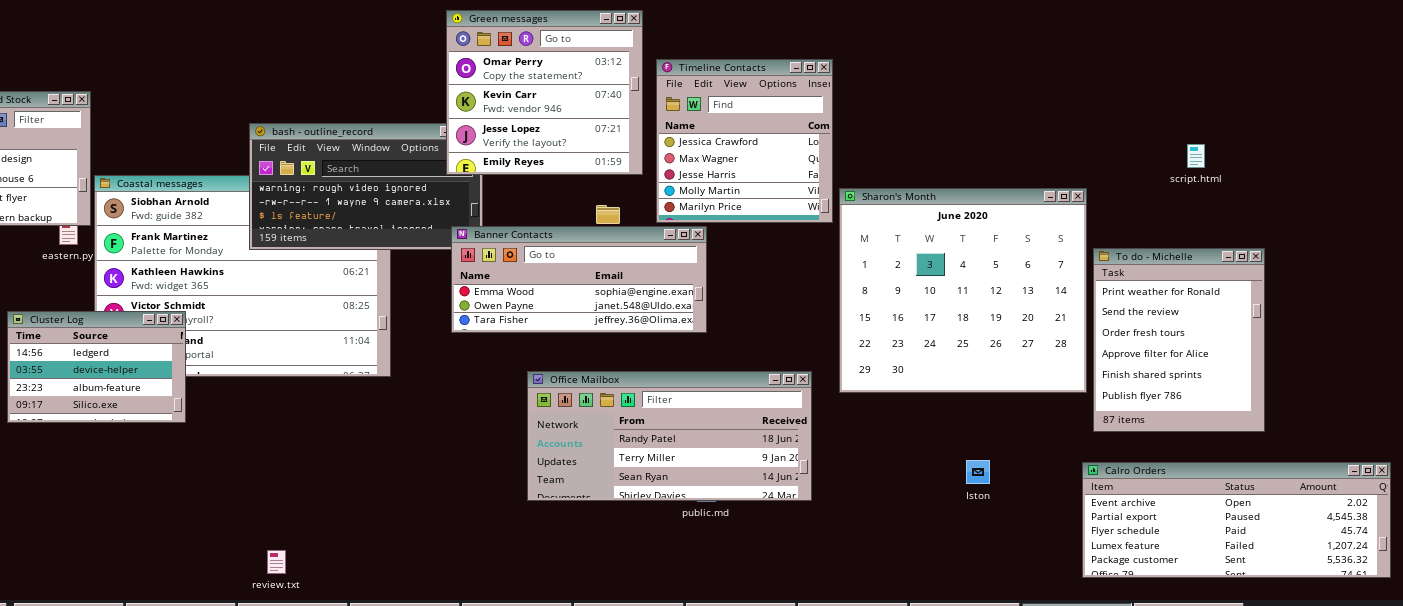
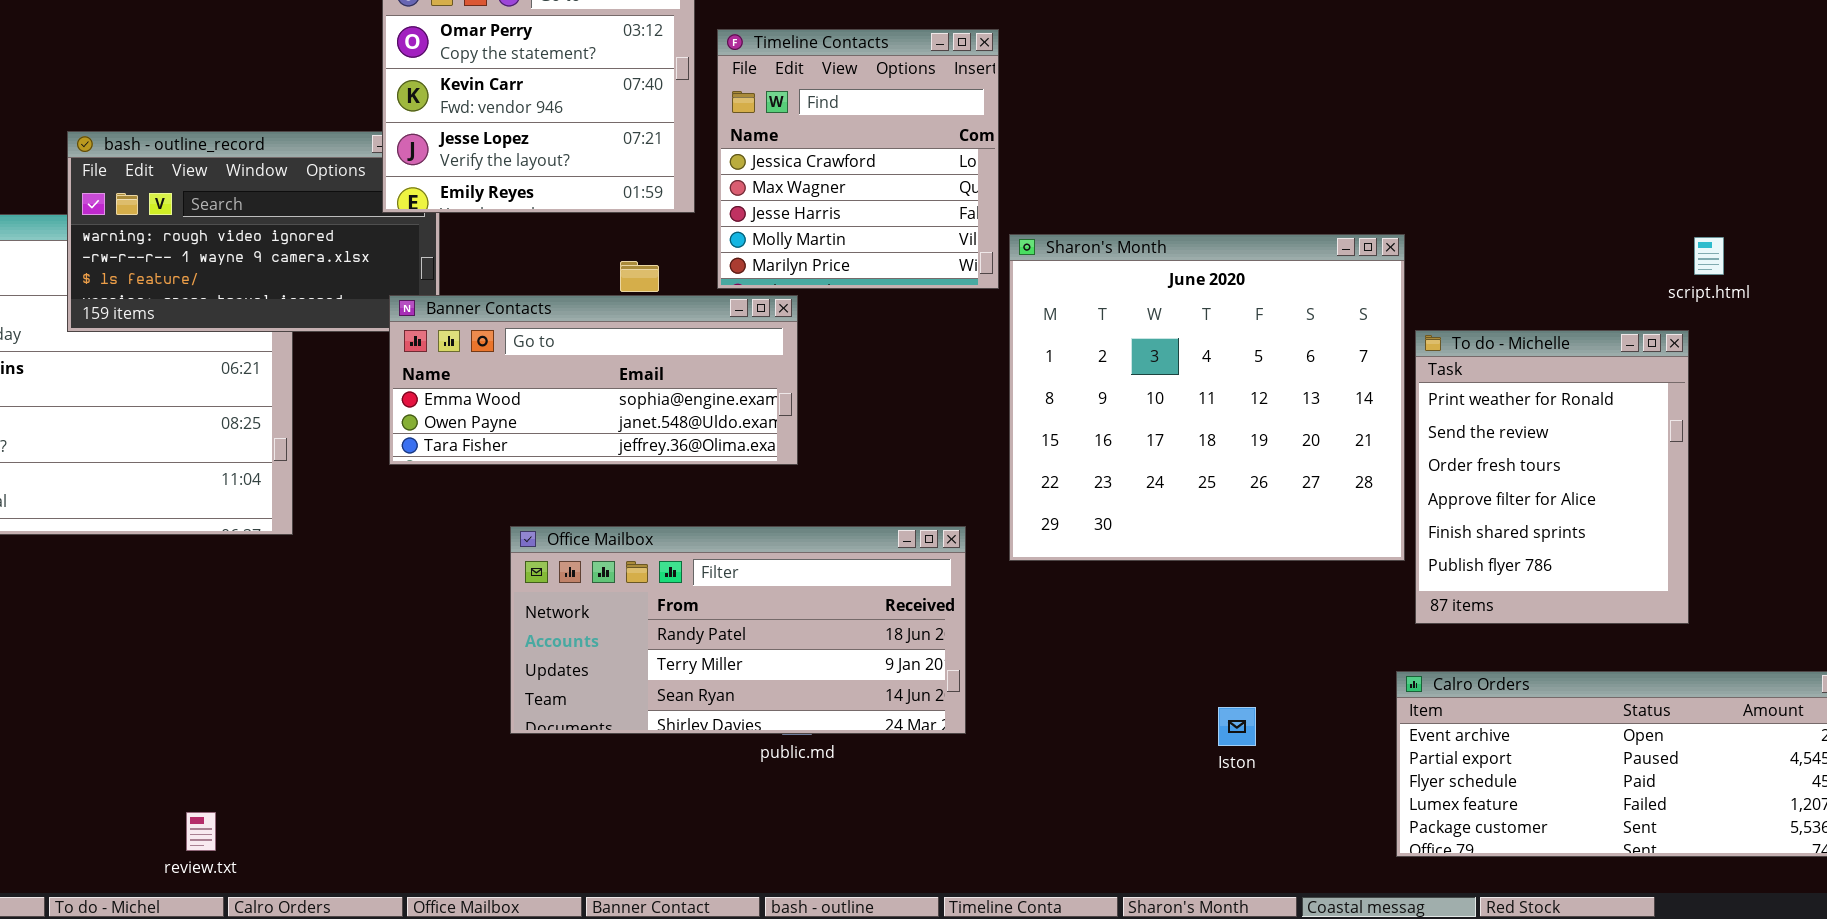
script.html: [1187,144,1205,168] -> [1694,237,1724,275], moved
Iston: [966,460,990,484] -> [1218,707,1256,746], moved
review.txt: [267,550,286,574] -> [186,812,216,851], moved

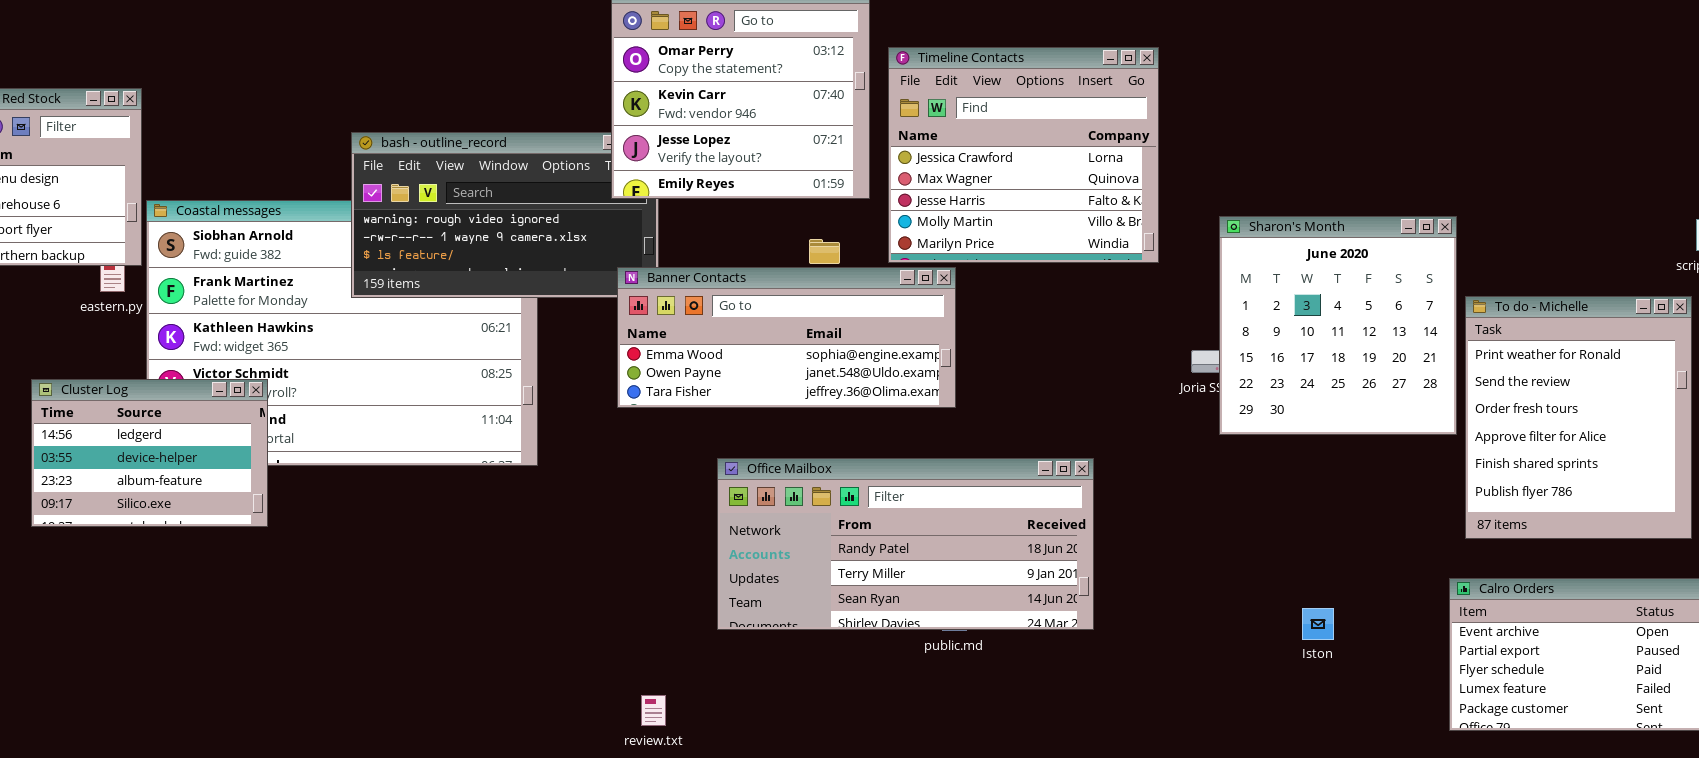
Timeline Contacts: [717,29,999,289] -> [888,47,1159,263], resized
Sharon's Month: [1009,234,1405,561] -> [1219,216,1457,435], resized
review.txt: [186,812,216,851] -> [641,695,666,726], moved

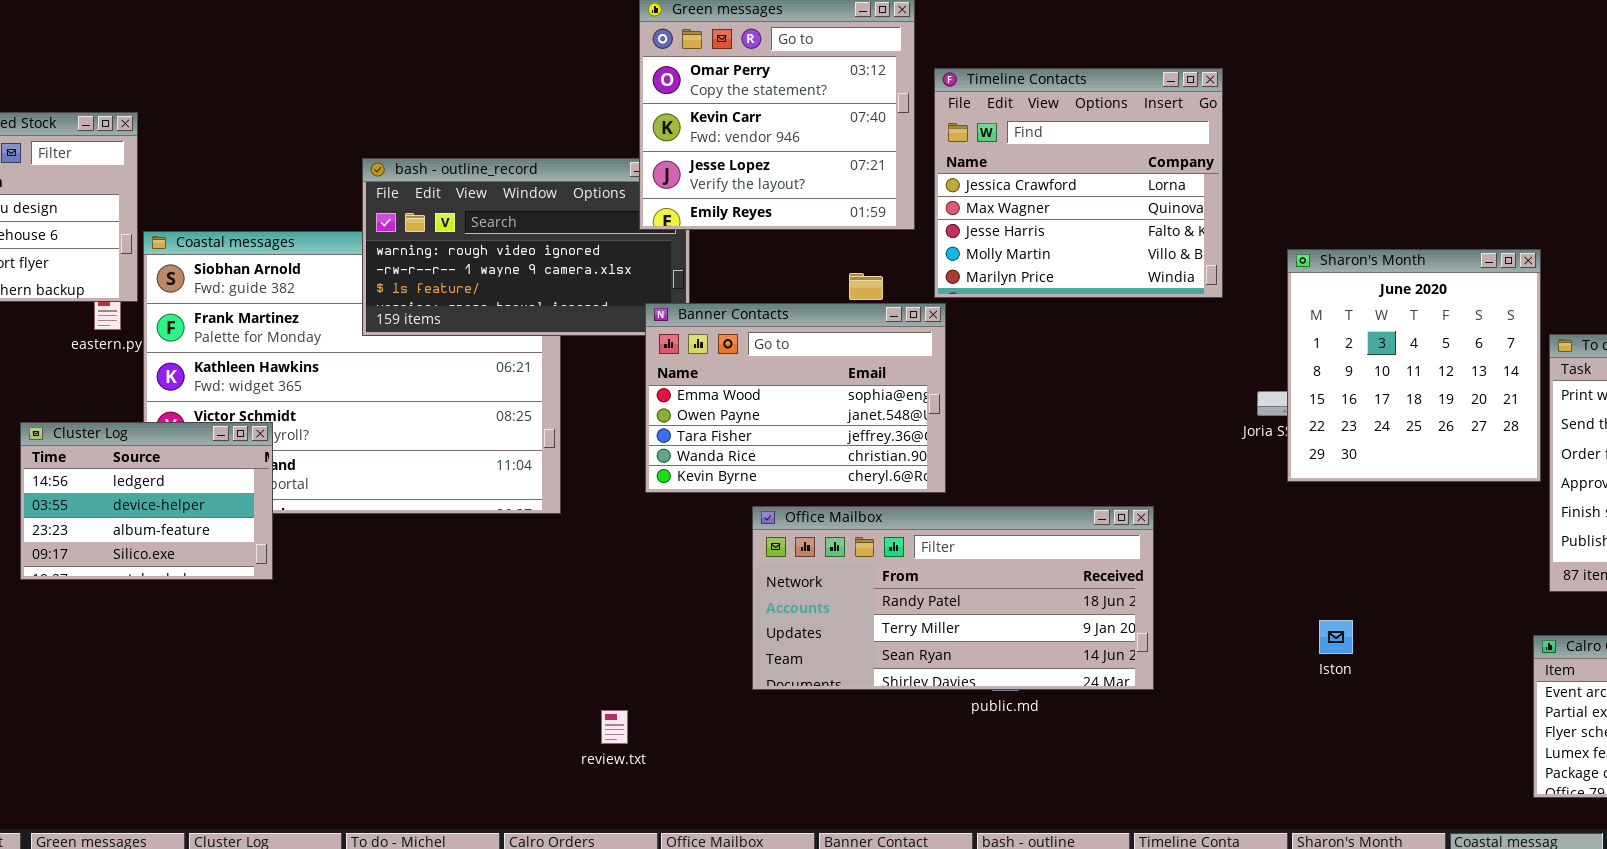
Banner Contacts: [617,267,956,408] -> [645,303,946,493], resized
Iston: [1302,608,1334,640] -> [1319,620,1353,654], moved
review.txt: [641,695,666,726] -> [601,710,628,744], moved

